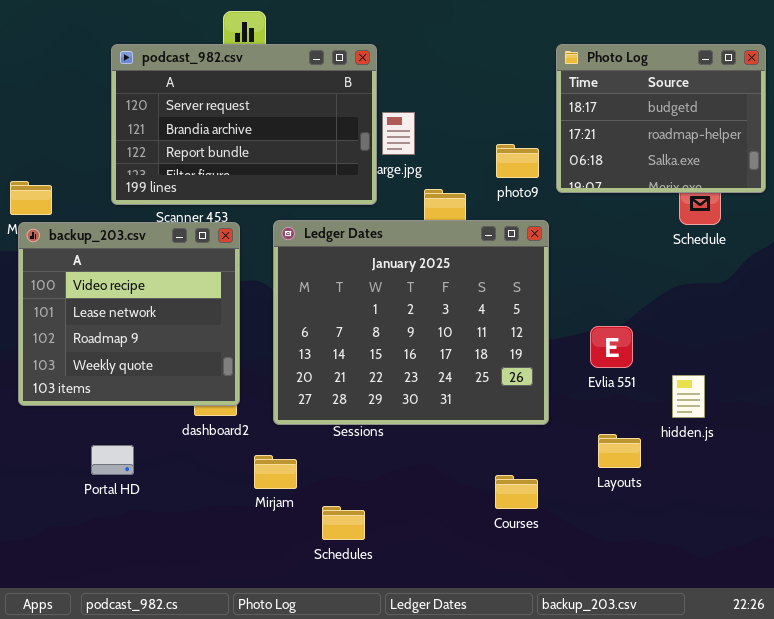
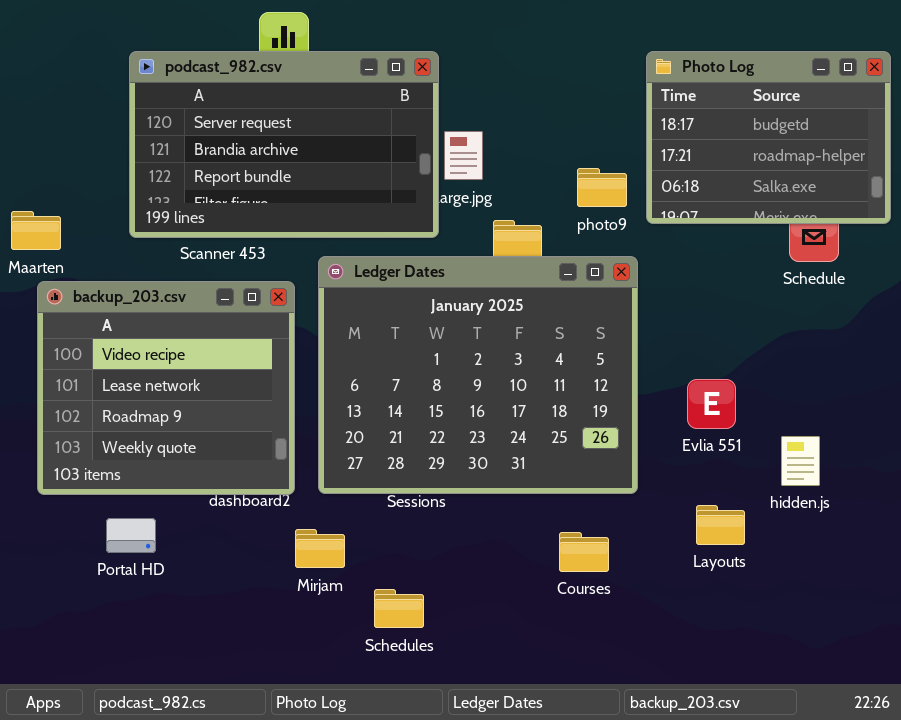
backup_203.csv: [18,222,240,406] -> [37,281,295,495], moved
Courses: [495,475,538,509] -> [559,532,609,572], moved

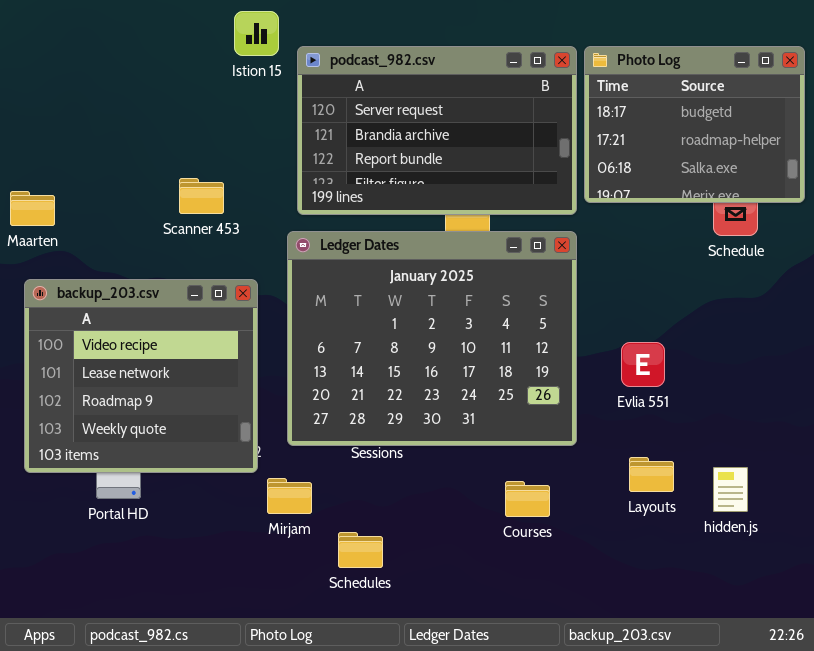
podcast_982.csv: [129,51,439,238] -> [297,46,577,215], moved
backup_203.csv: [37,281,295,495] -> [24,279,258,473], moved
hidden.js: [781,436,820,486] -> [713,467,748,512], moved

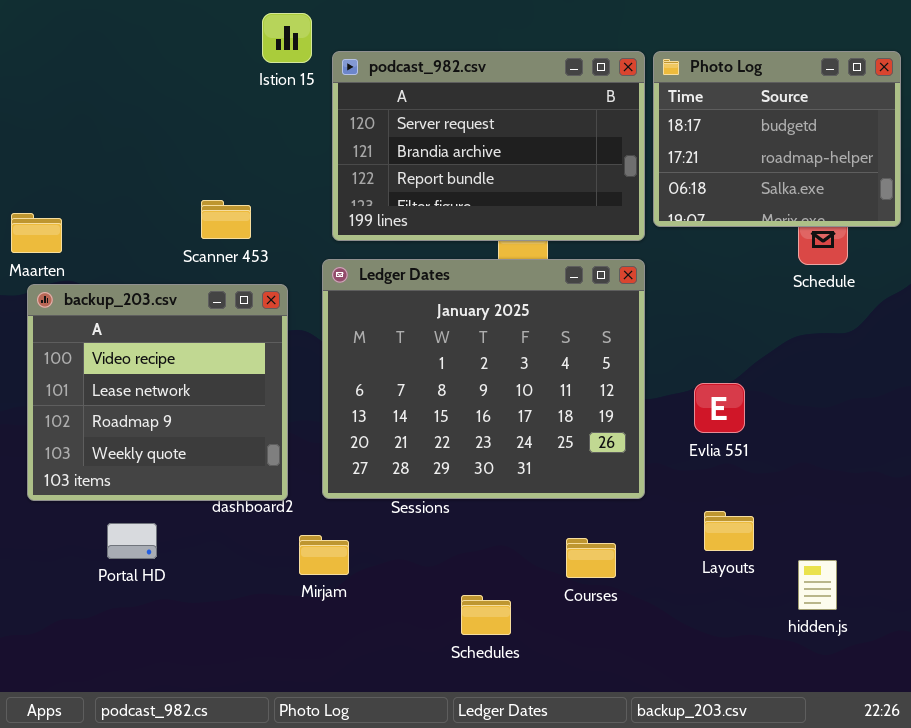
backup_203.csv: [24,279,258,473] -> [27,284,288,501], moved
hidden.js: [713,467,748,512] -> [798,560,837,610], moved
Schedules: [338,532,383,568] -> [461,595,511,635], moved

